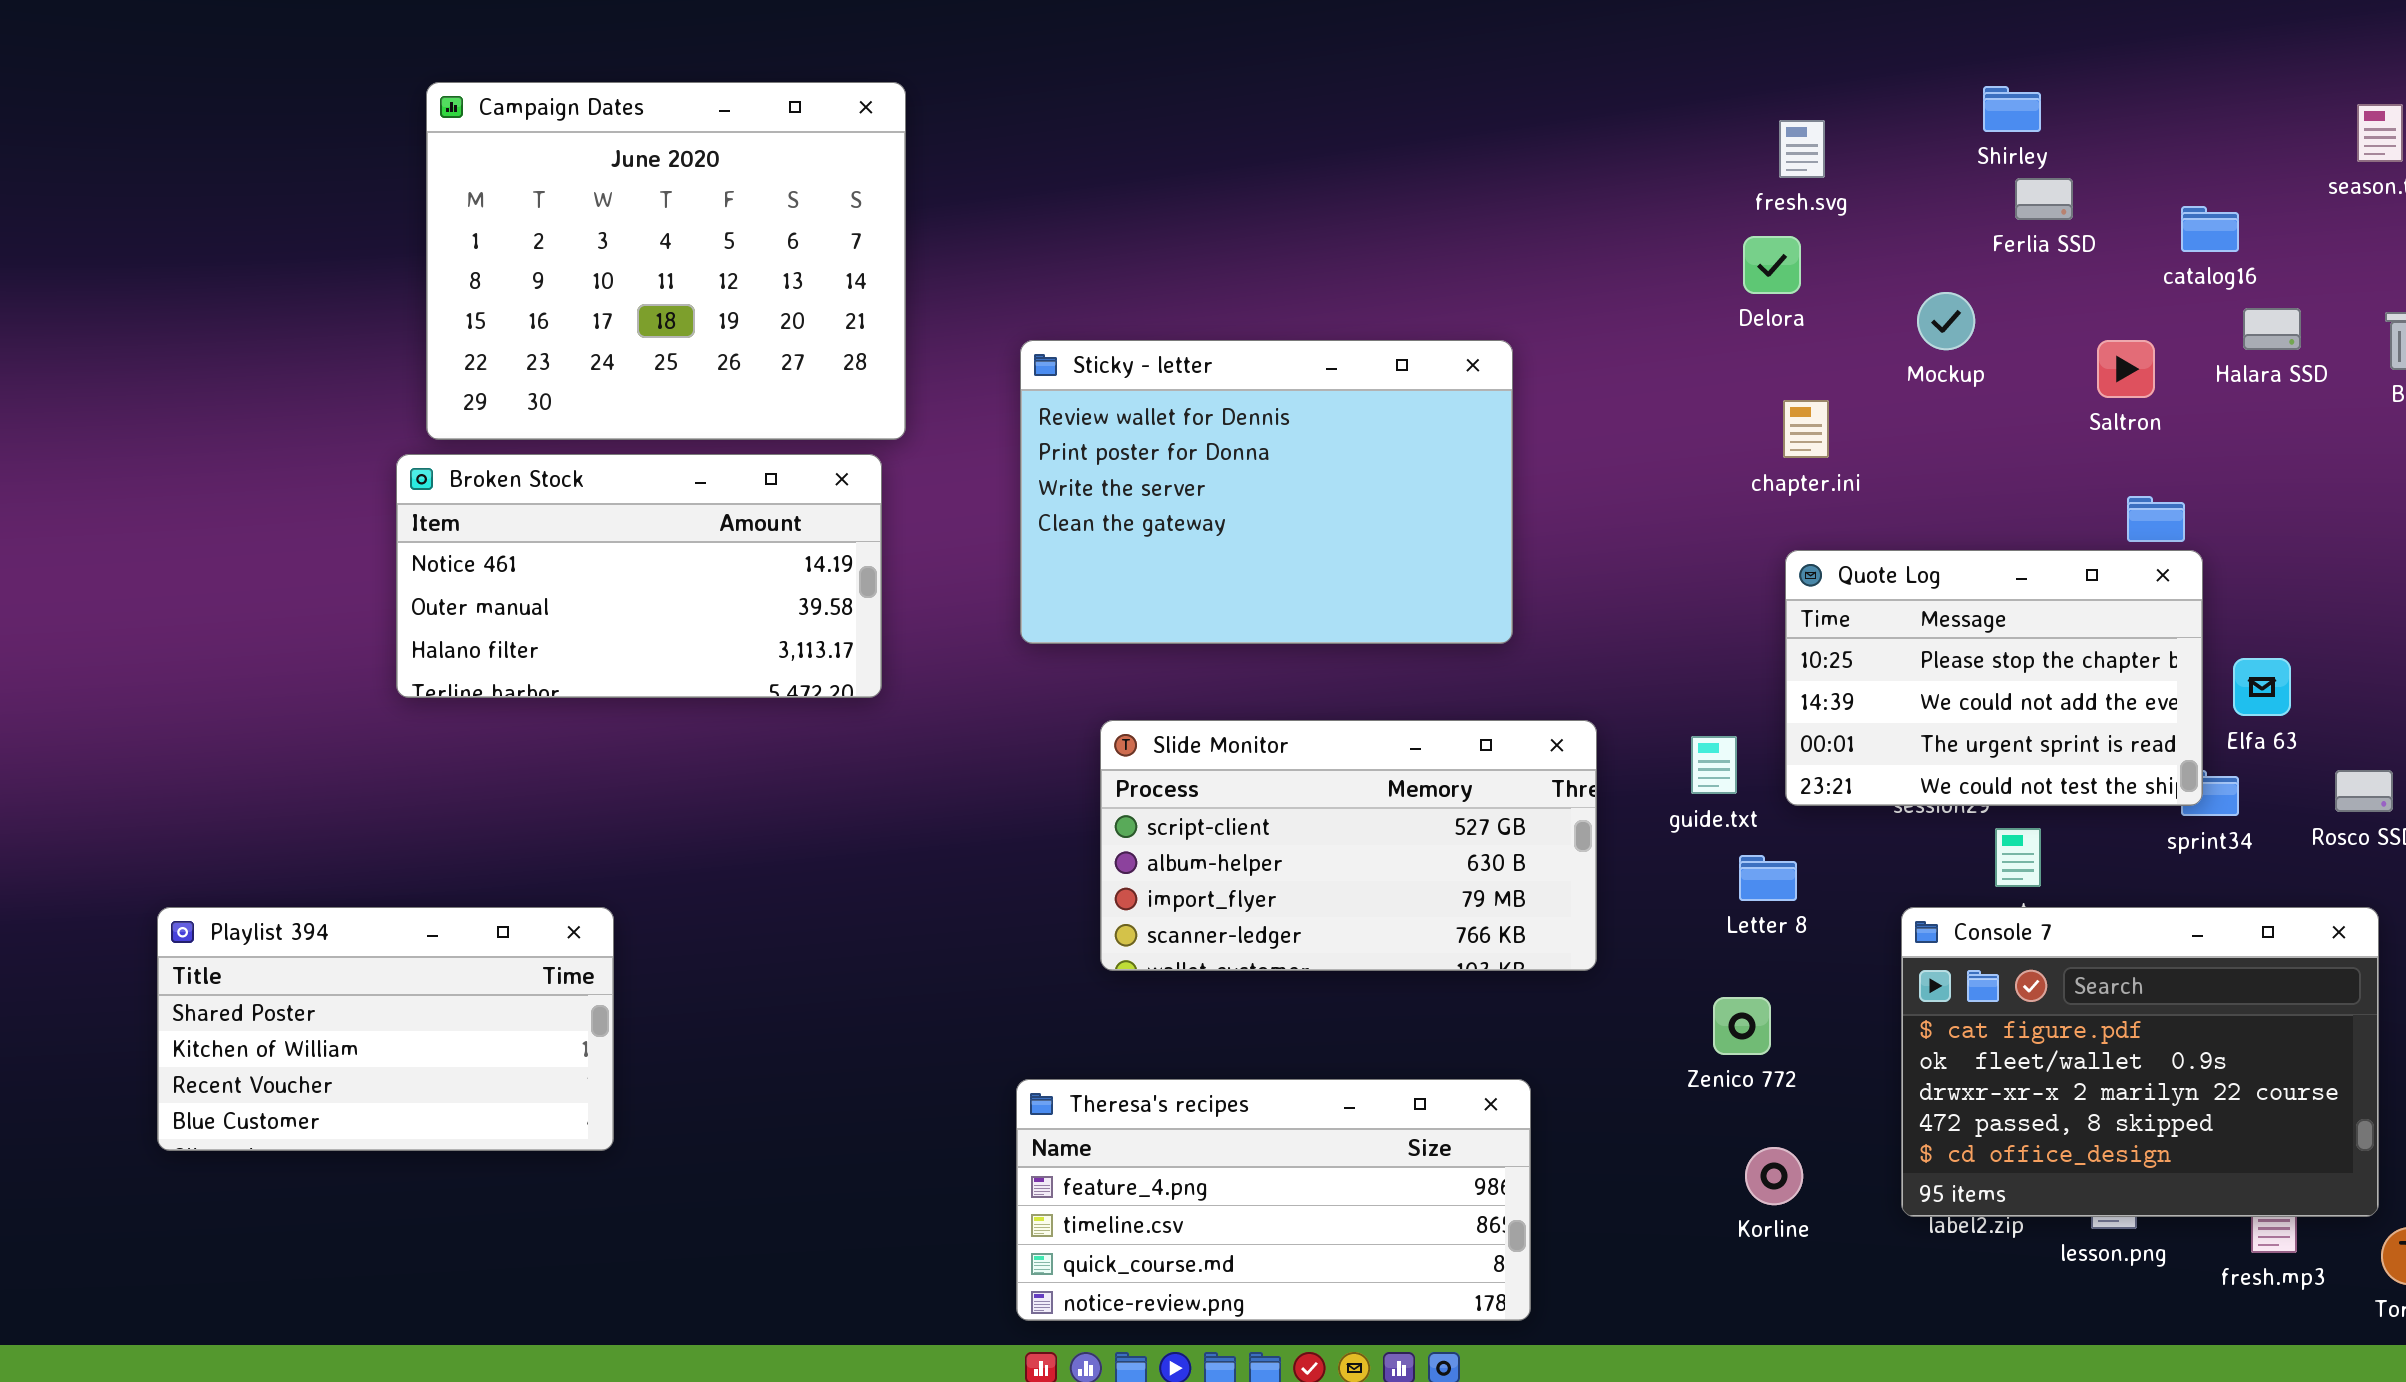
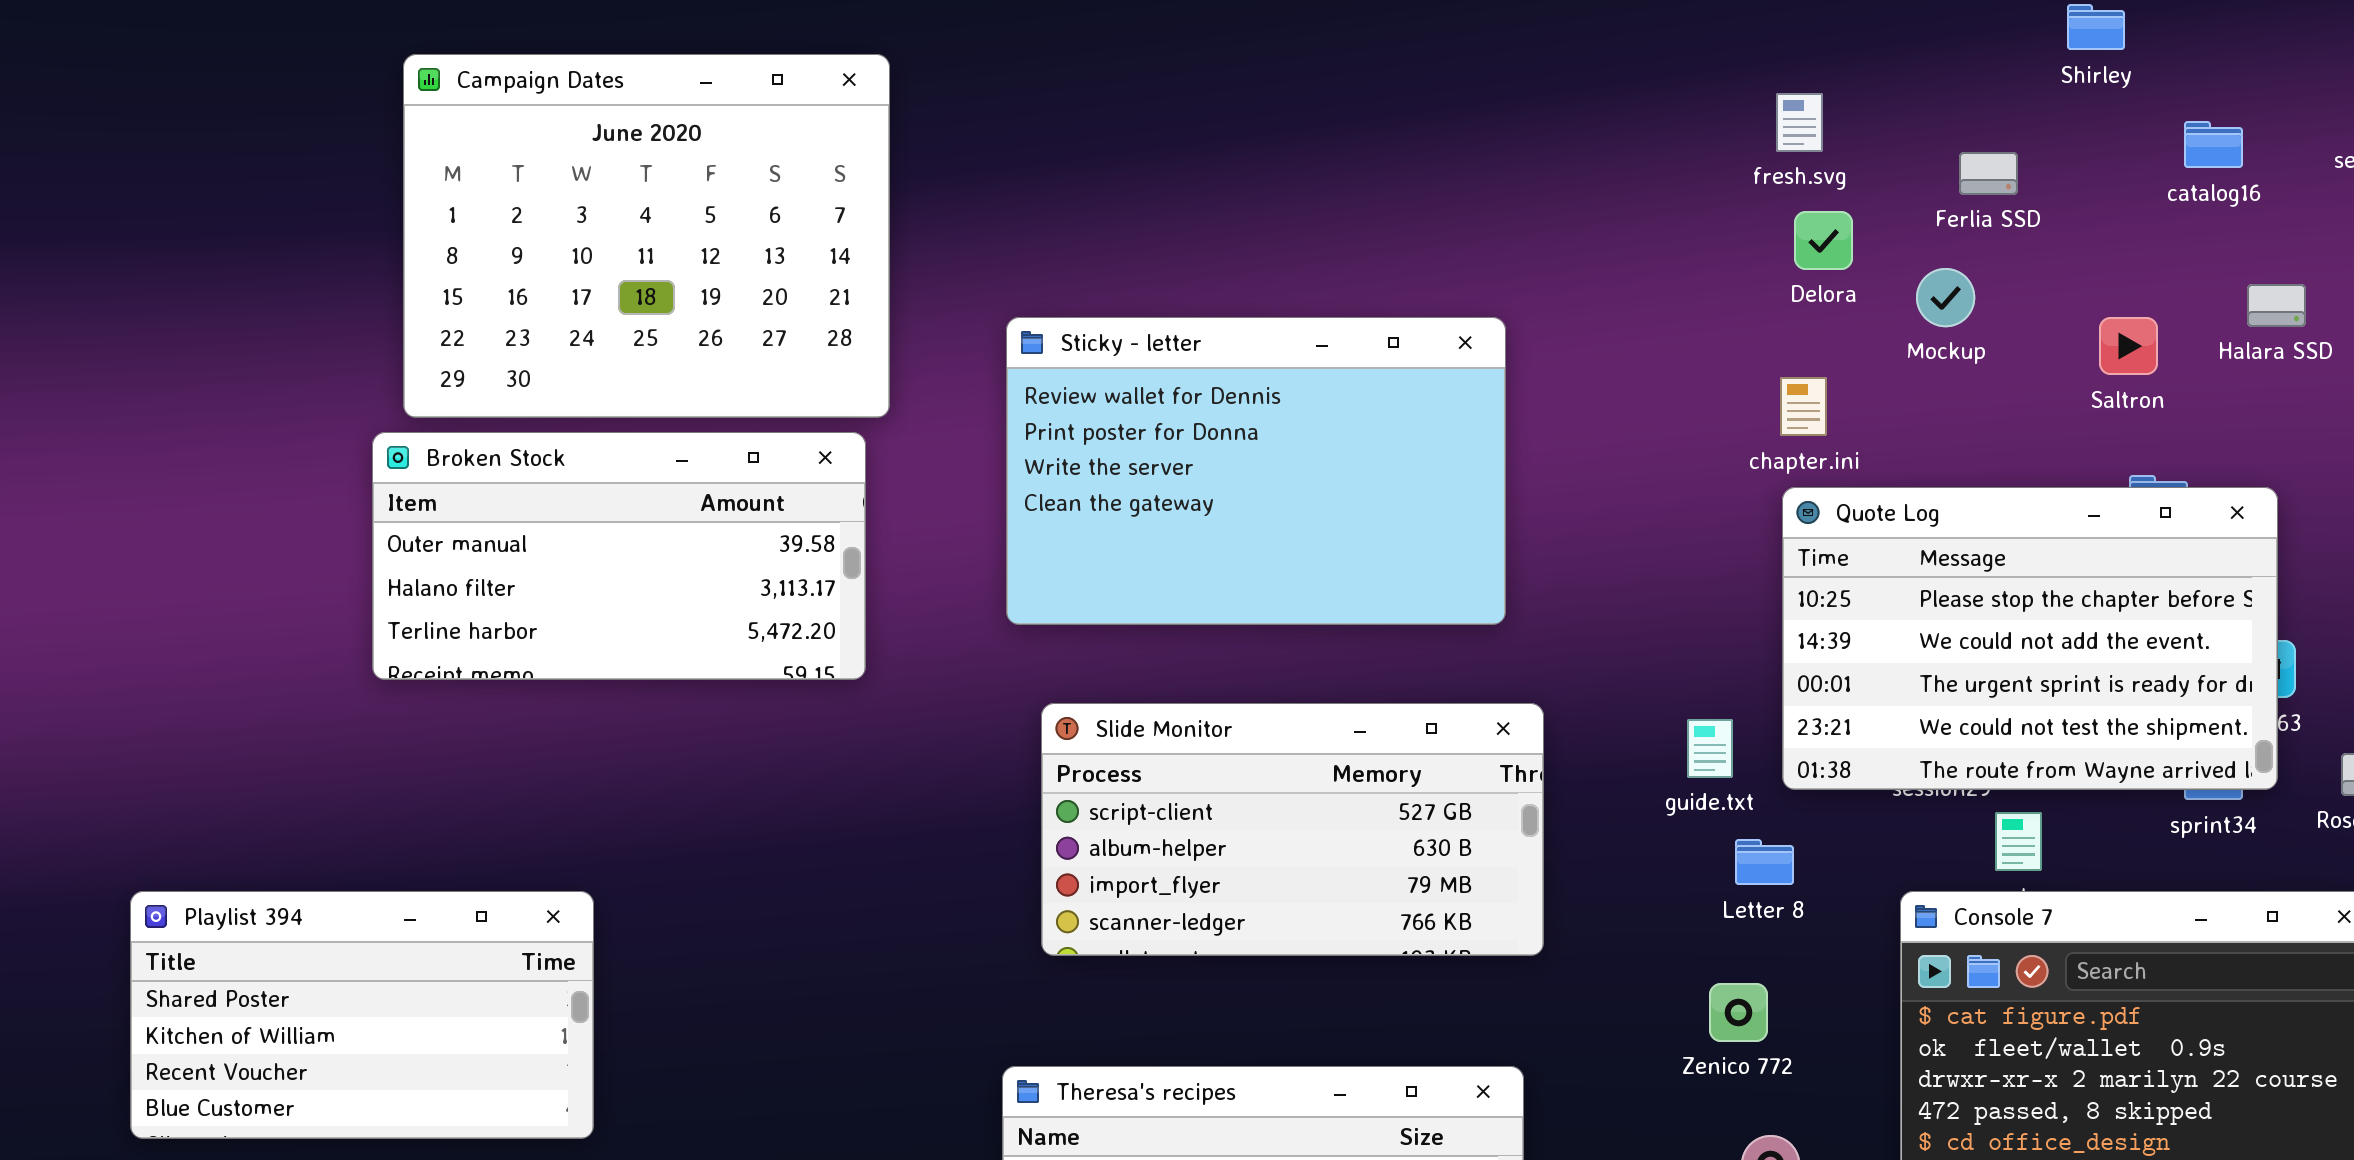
Shirley: [1983,86,2041,132] -> [2067,4,2125,50], moved
Ferlia SSD: [2015,178,2073,220] -> [1959,152,2018,195], moved
catalog16: [2181,206,2239,252] -> [2184,121,2243,168], moved
Delora: [1743,236,1801,294] -> [1794,211,1853,270], moved
Broken Stock: [396,454,882,698] -> [372,432,866,680], scrolled down 1 row
Quote Log: [1785,550,2203,806] -> [1782,487,2278,790], resized
Slide Monitor: [1100,720,1597,971] -> [1041,703,1544,956], moved

